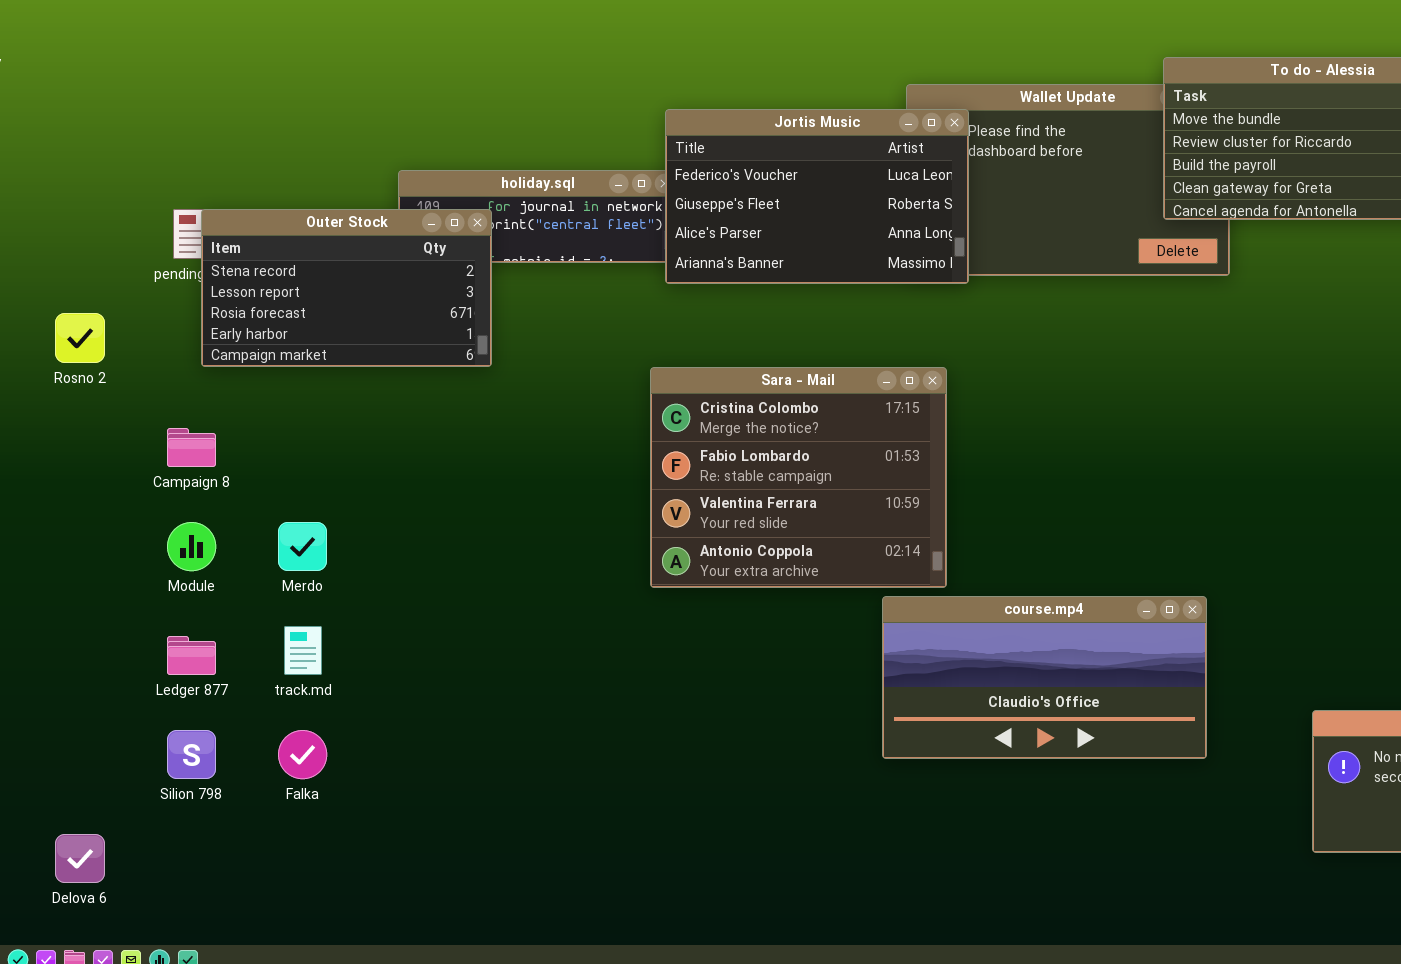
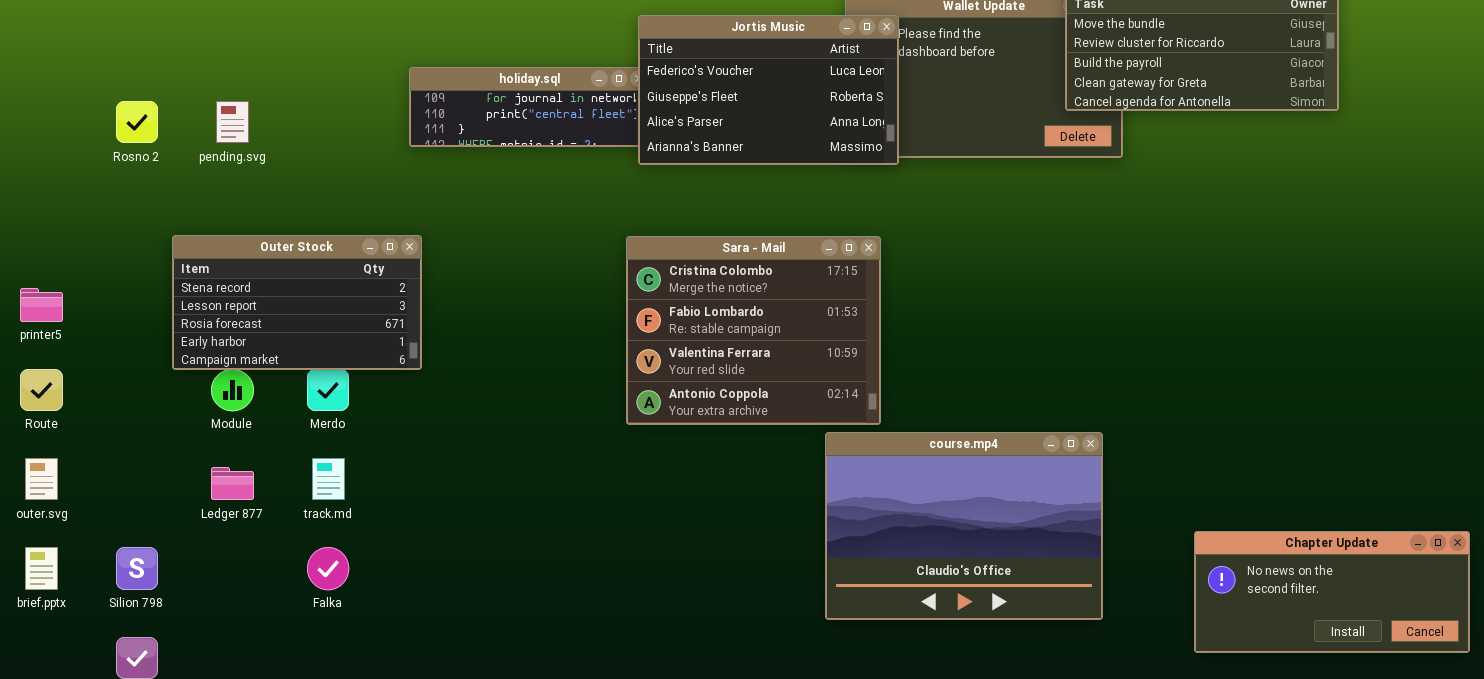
Outer Stock: [201,209,492,367] -> [172,235,422,370], moved
Rosno 2: [55,313,105,363] -> [116,101,158,143], moved
course.mp4: [882,596,1207,759] -> [825,432,1103,620], resized
Silion 798: [167,730,216,779] -> [116,547,158,590], moved

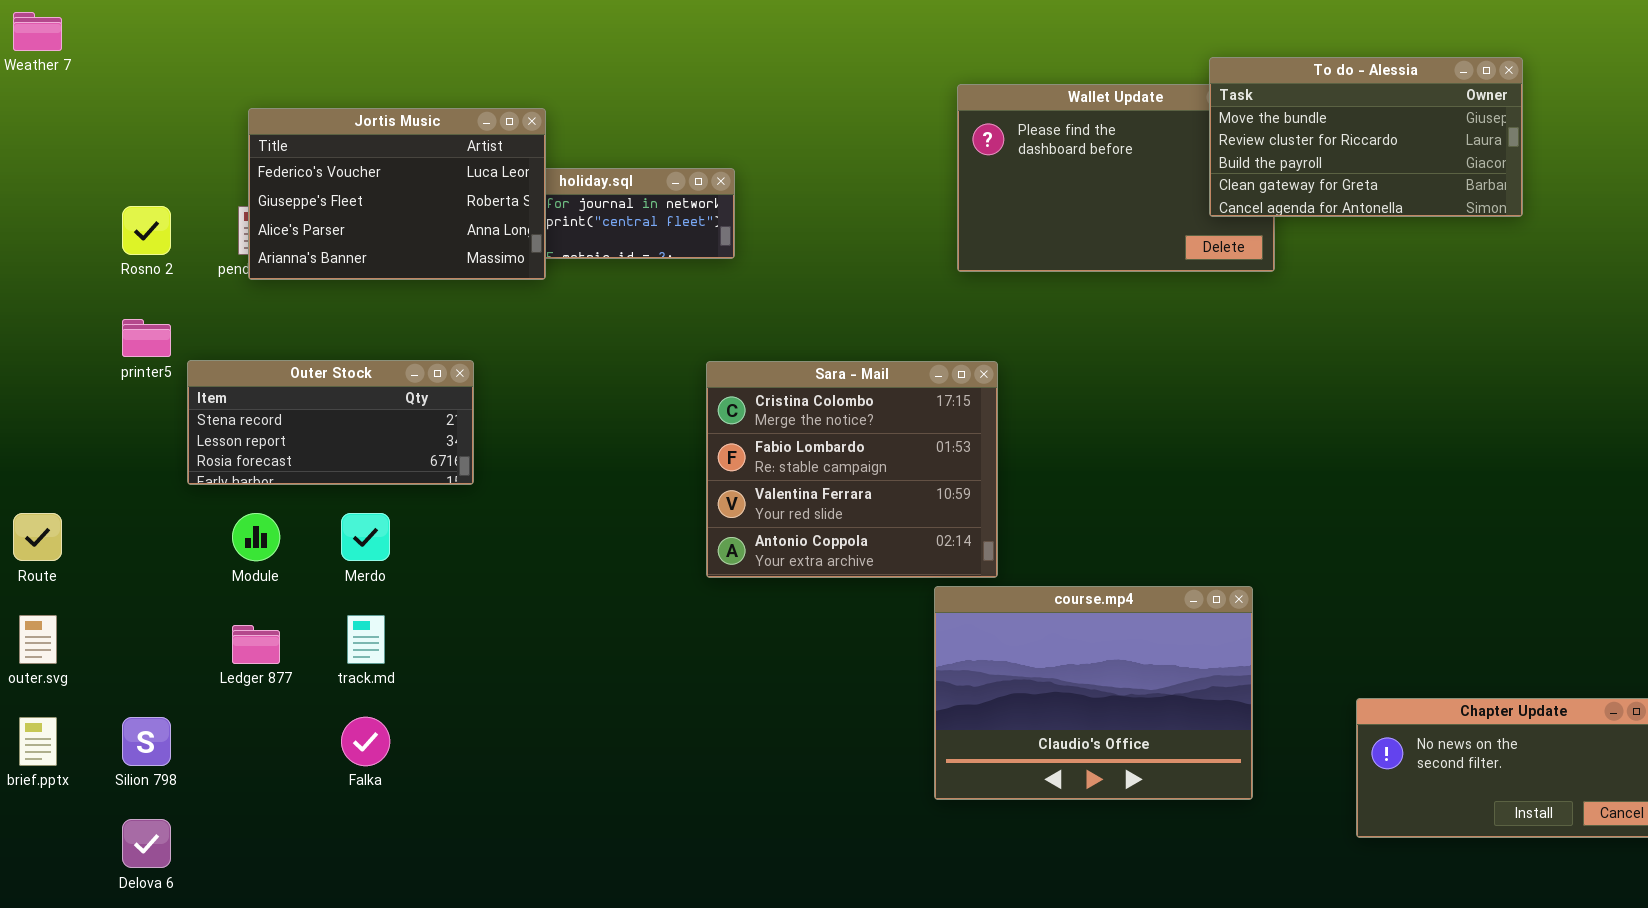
Jortis Music: [638,15,899,165] -> [248,108,546,280], moved
Outer Stock: [172,235,422,370] -> [187,360,474,485], resized
printer5: [20,288,63,322] -> [122,319,171,357], moved

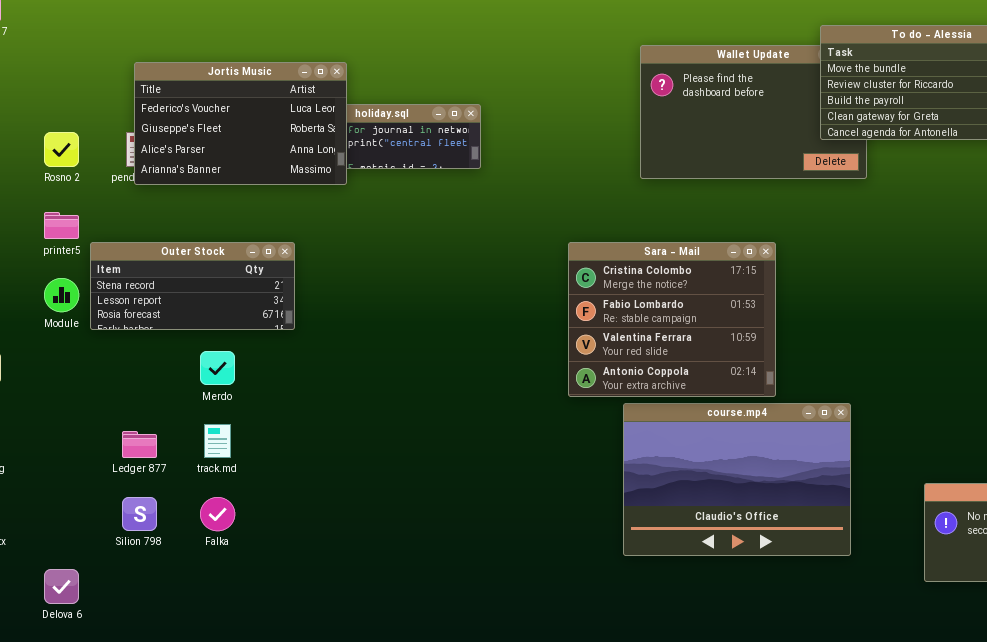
Sara - Mail: [706,361,998,578] -> [568,242,776,397], moved
Module: [232,513,280,561] -> [44,278,79,312], moved
Silion 798: [122,717,171,766] -> [122,497,157,531], moved

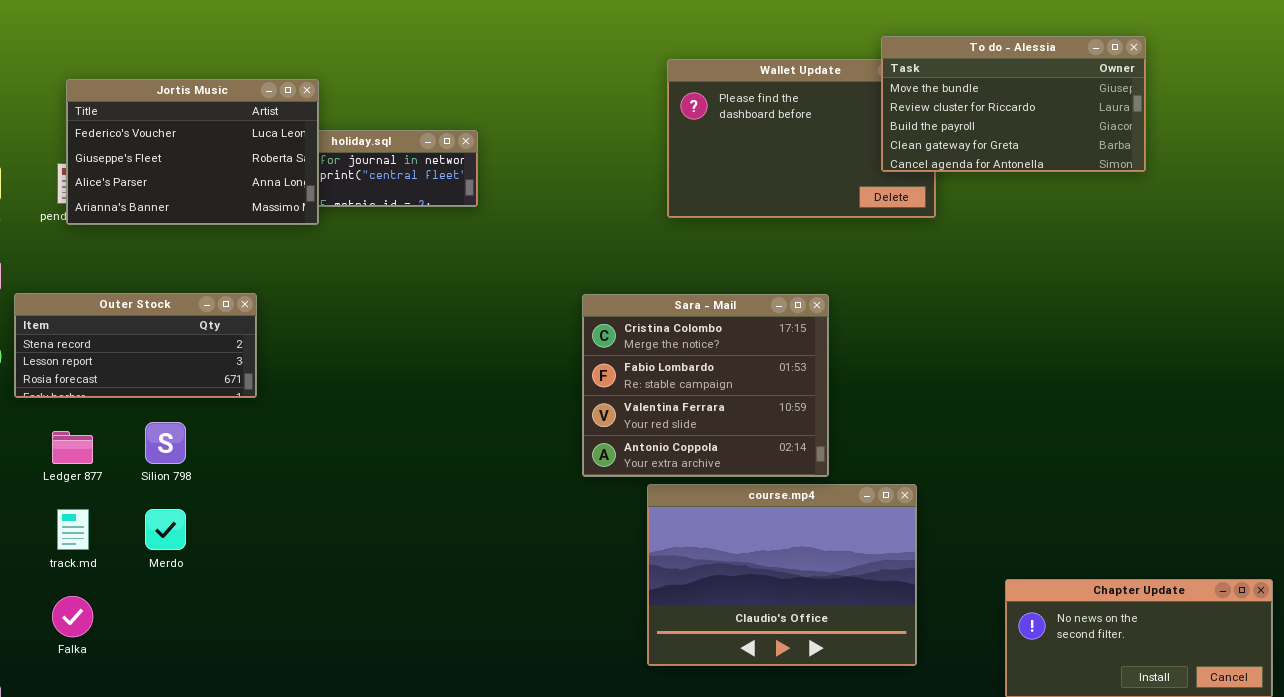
Merdo: [200,351,235,385] -> [145,509,186,550], moved
track.md: [204,424,231,458] -> [57,509,89,550], moved
Ledger 877: [122,431,157,458] -> [52,431,93,464], moved
Silion 798: [122,497,157,531] -> [145,422,186,464], moved
Falka: [200,497,235,531] -> [52,596,93,637], moved

